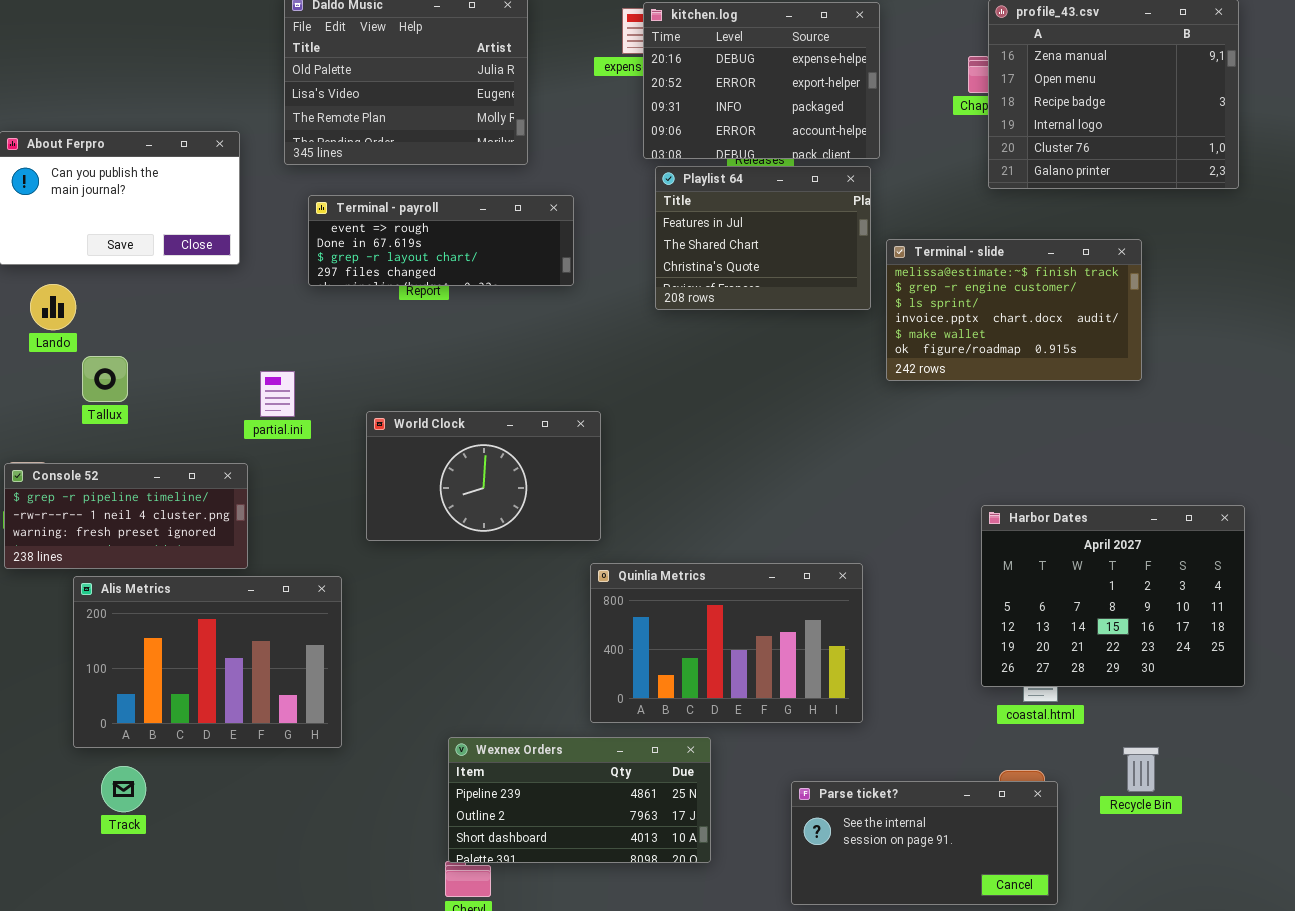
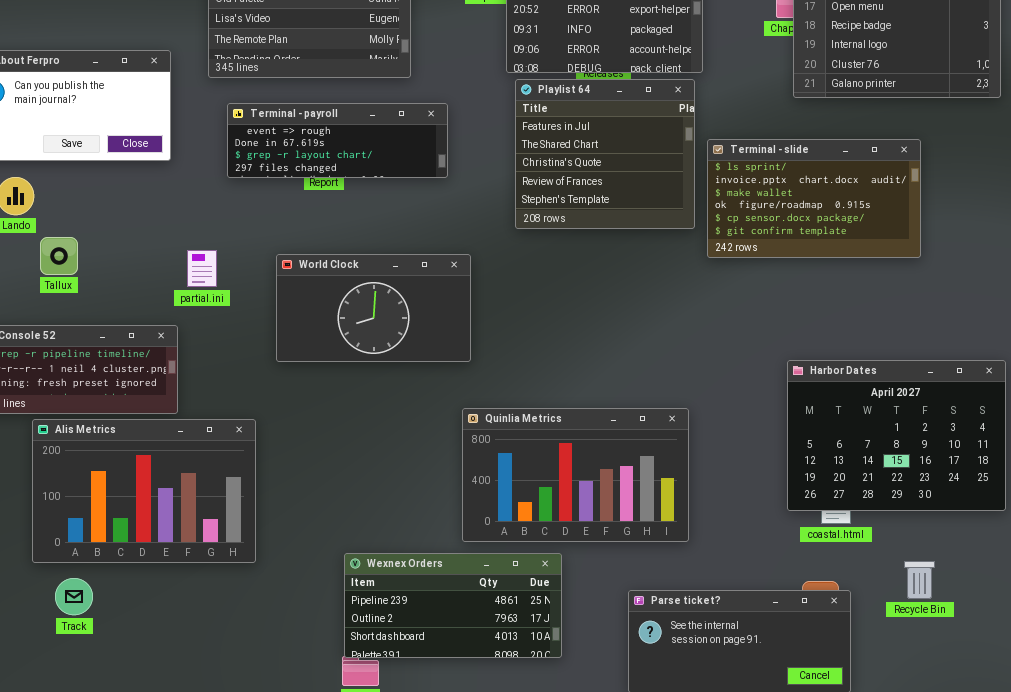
Playlist 64: [655,166,871,310] -> [515,79,695,229], resized
Terminal - slide: [886,239,1142,381] -> [707,139,921,258], scrolled down 2 rows
World Clock: [366,411,601,541] -> [276,254,471,362], moved

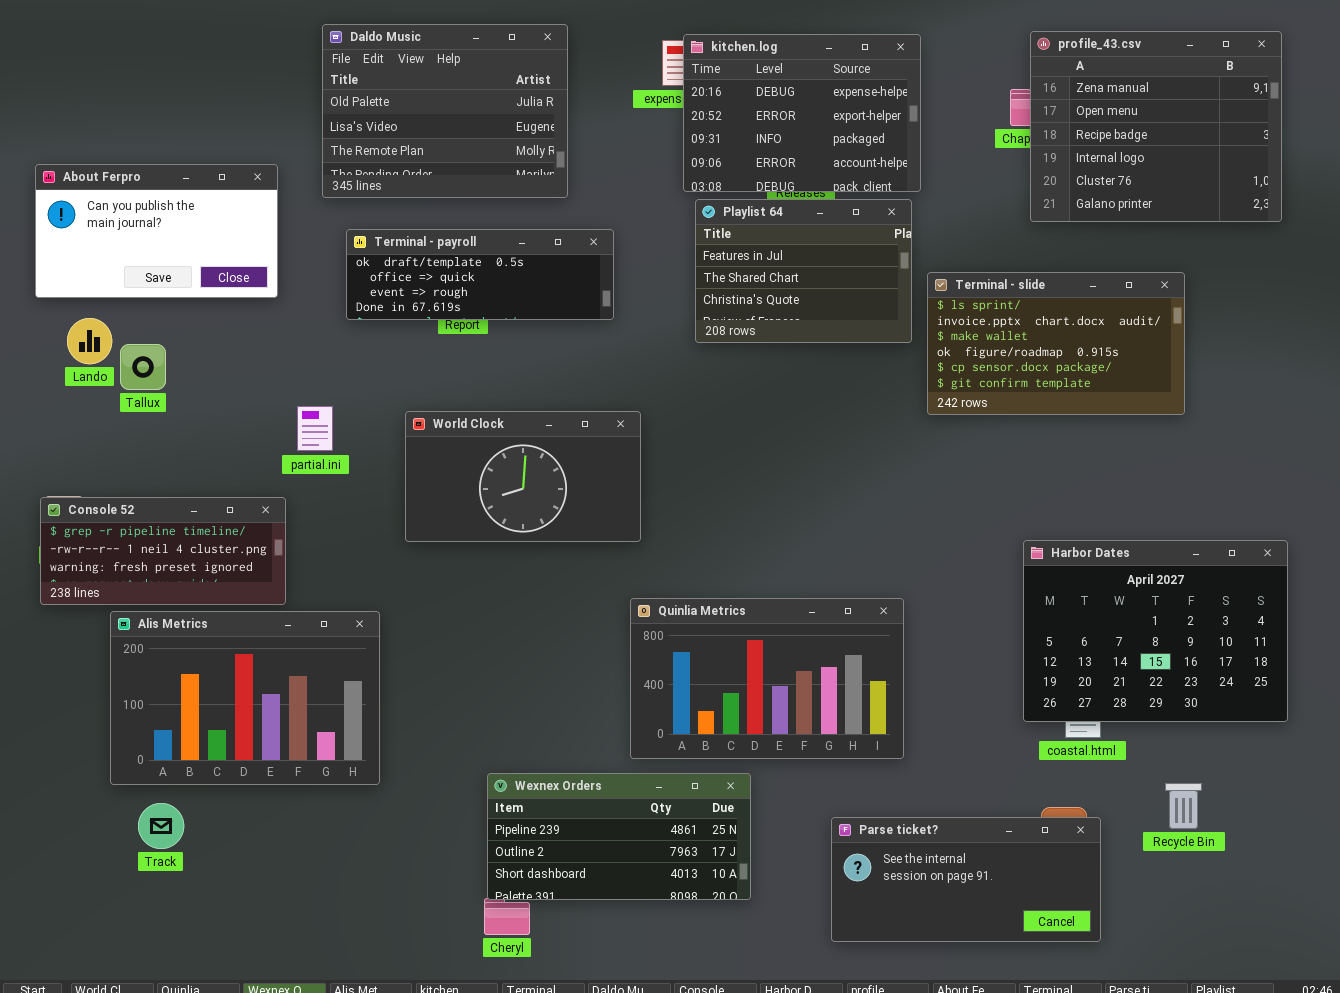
Playlist 64: [515,79,695,229] -> [695,199,912,343], resized
Terminal - payroll: [227,103,448,178] -> [346,229,614,320], scrolled up 2 rows
Tallux: [40,237,78,275] -> [120,344,166,390], moved

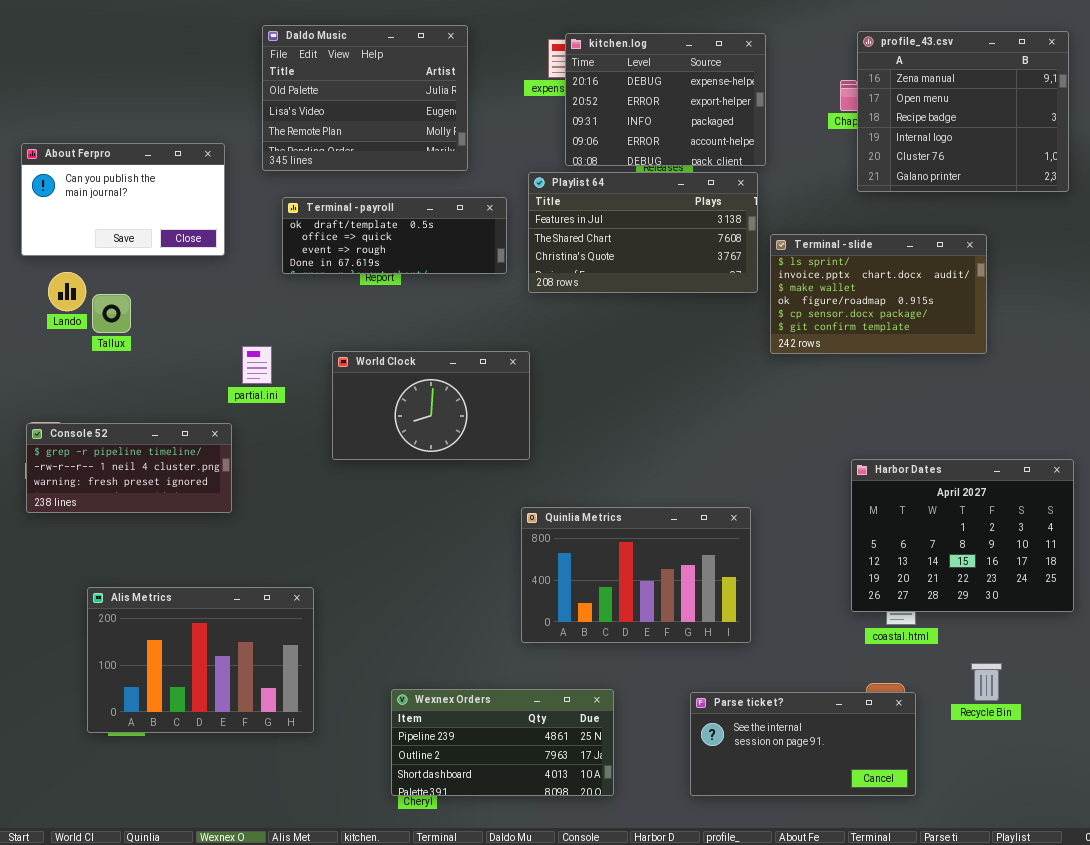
Playlist 64: [695,199,912,343] -> [528,172,758,293], resized
Alis Metrics: [110,611,380,785] -> [87,587,314,733], moved
Wexnex Orders: [487,773,751,900] -> [391,689,614,796], moved

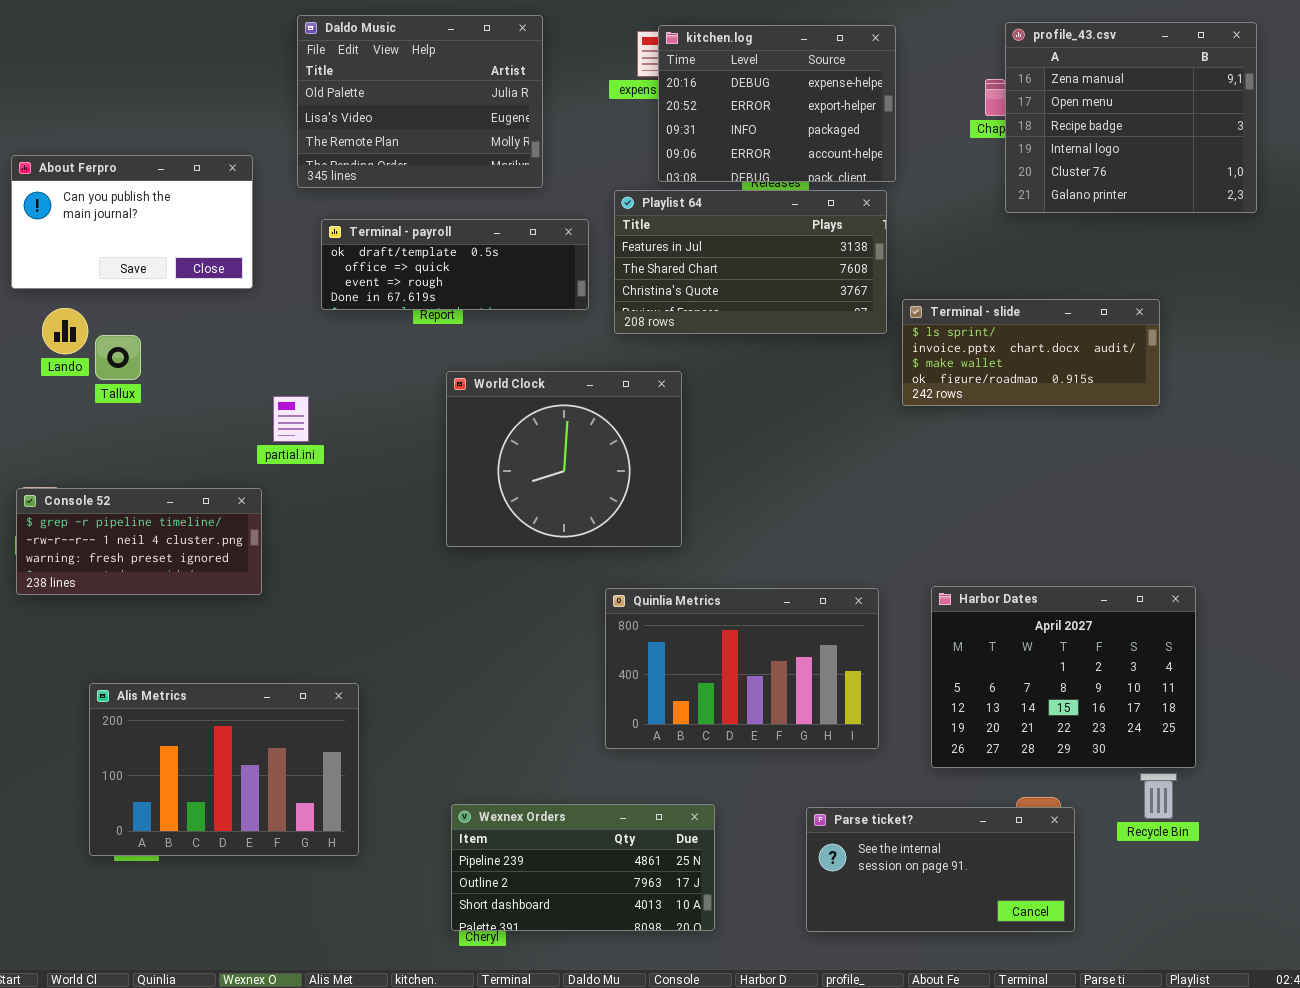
Terminal - slide: [770,234,987,354] -> [902,299,1160,406], resized
World Clock: [332,351,530,460] -> [446,371,682,547], moved, resized
Harbor Dates: [851,459,1074,612] -> [931,586,1196,768], moved

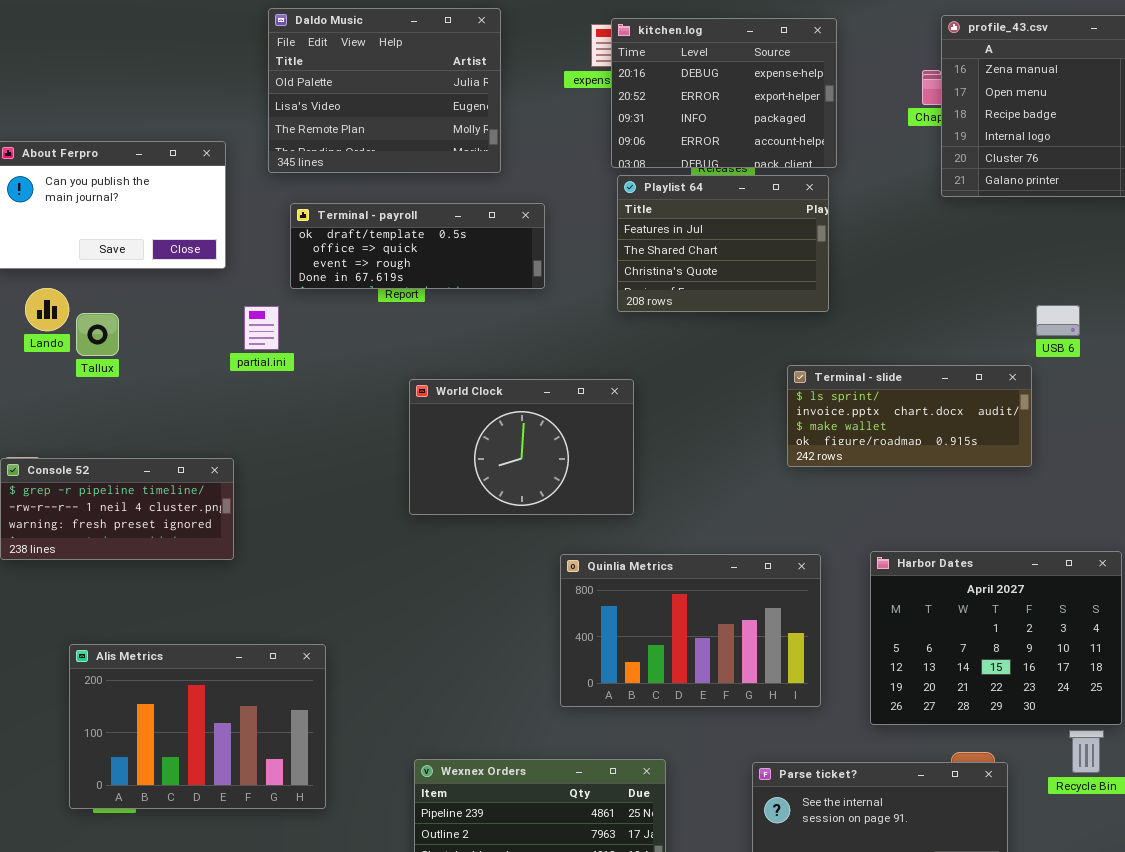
Playlist 64: [614,190,887,334] -> [617,175,829,312], resized
Terminal - slide: [902,299,1160,406] -> [787,365,1032,467], moved
World Clock: [446,371,682,547] -> [409,379,634,515], resized
partial.ini: [273,396,309,442] -> [244,306,279,350], moved

